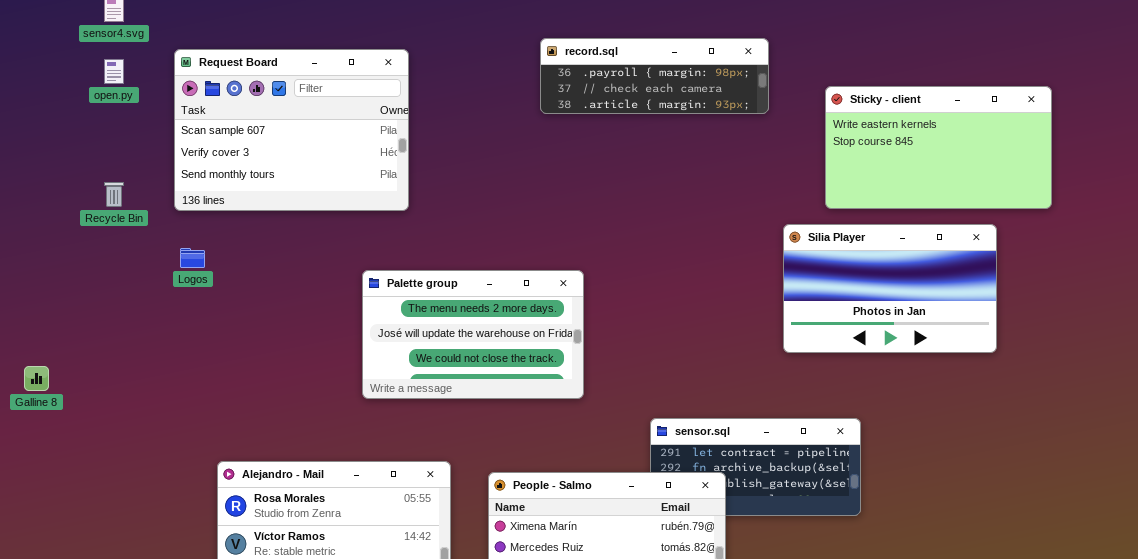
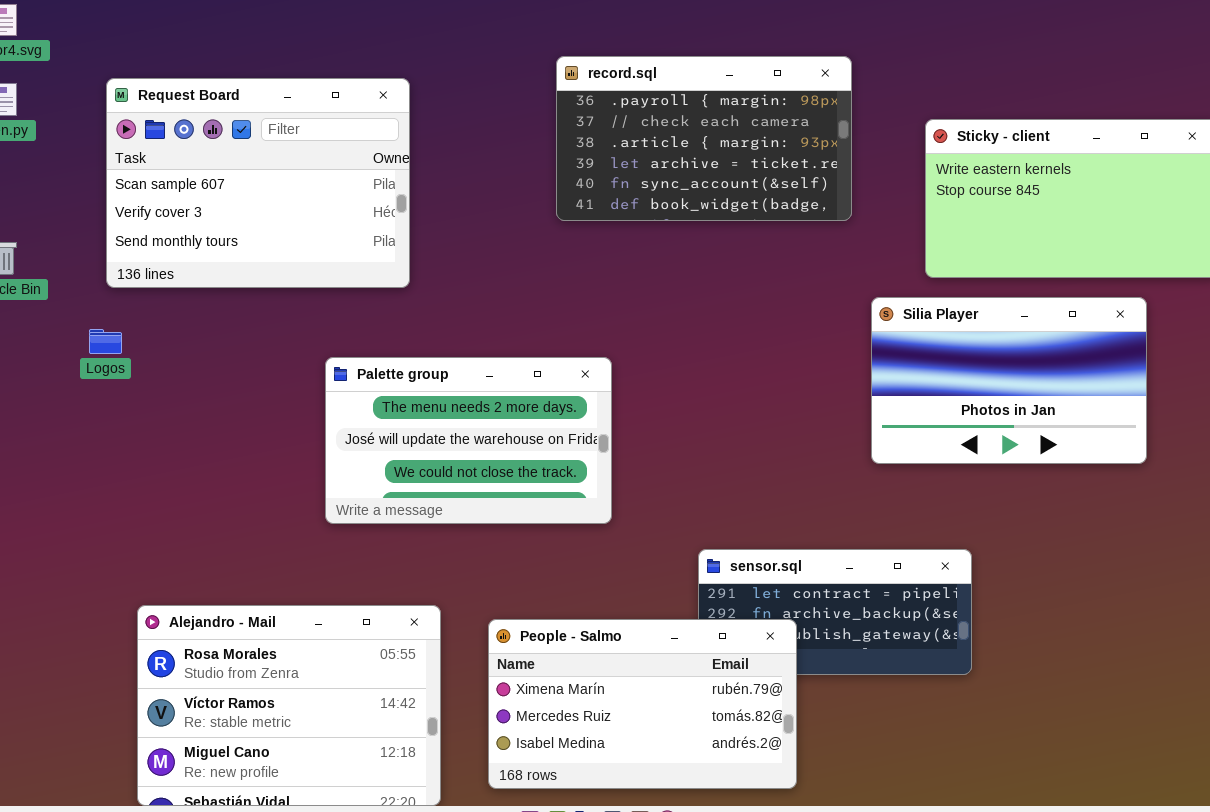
record.sql: [540,38,769,114] -> [556,56,852,221], resized
Request Board: [174,49,409,211] -> [106,78,410,288], moved

